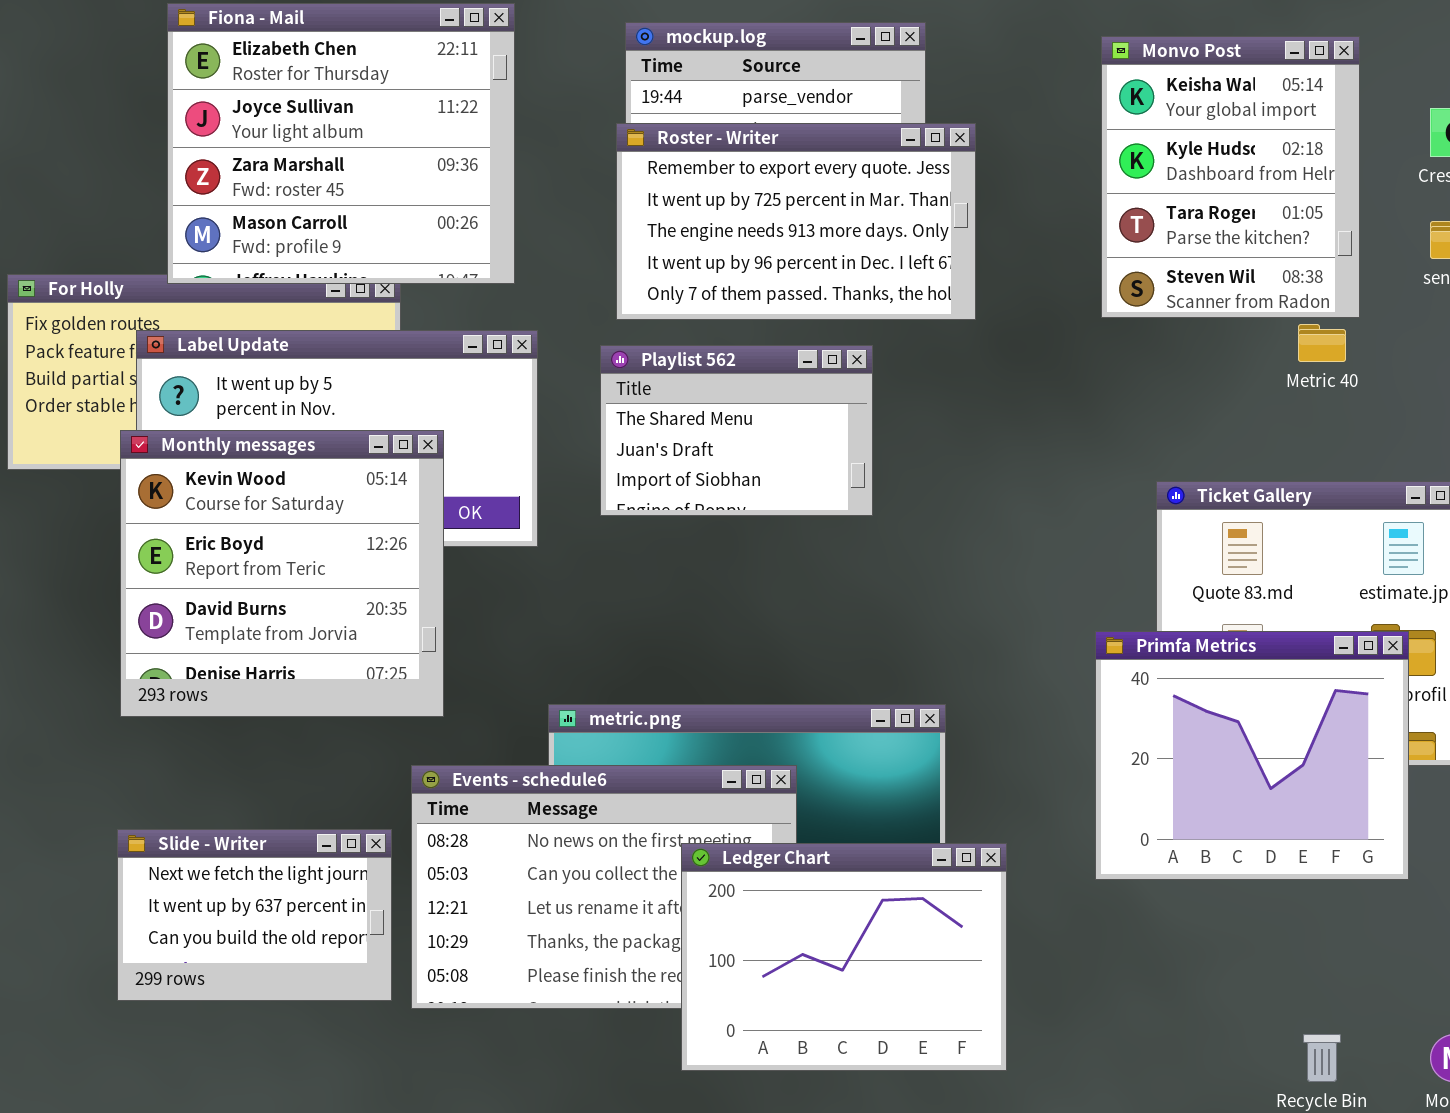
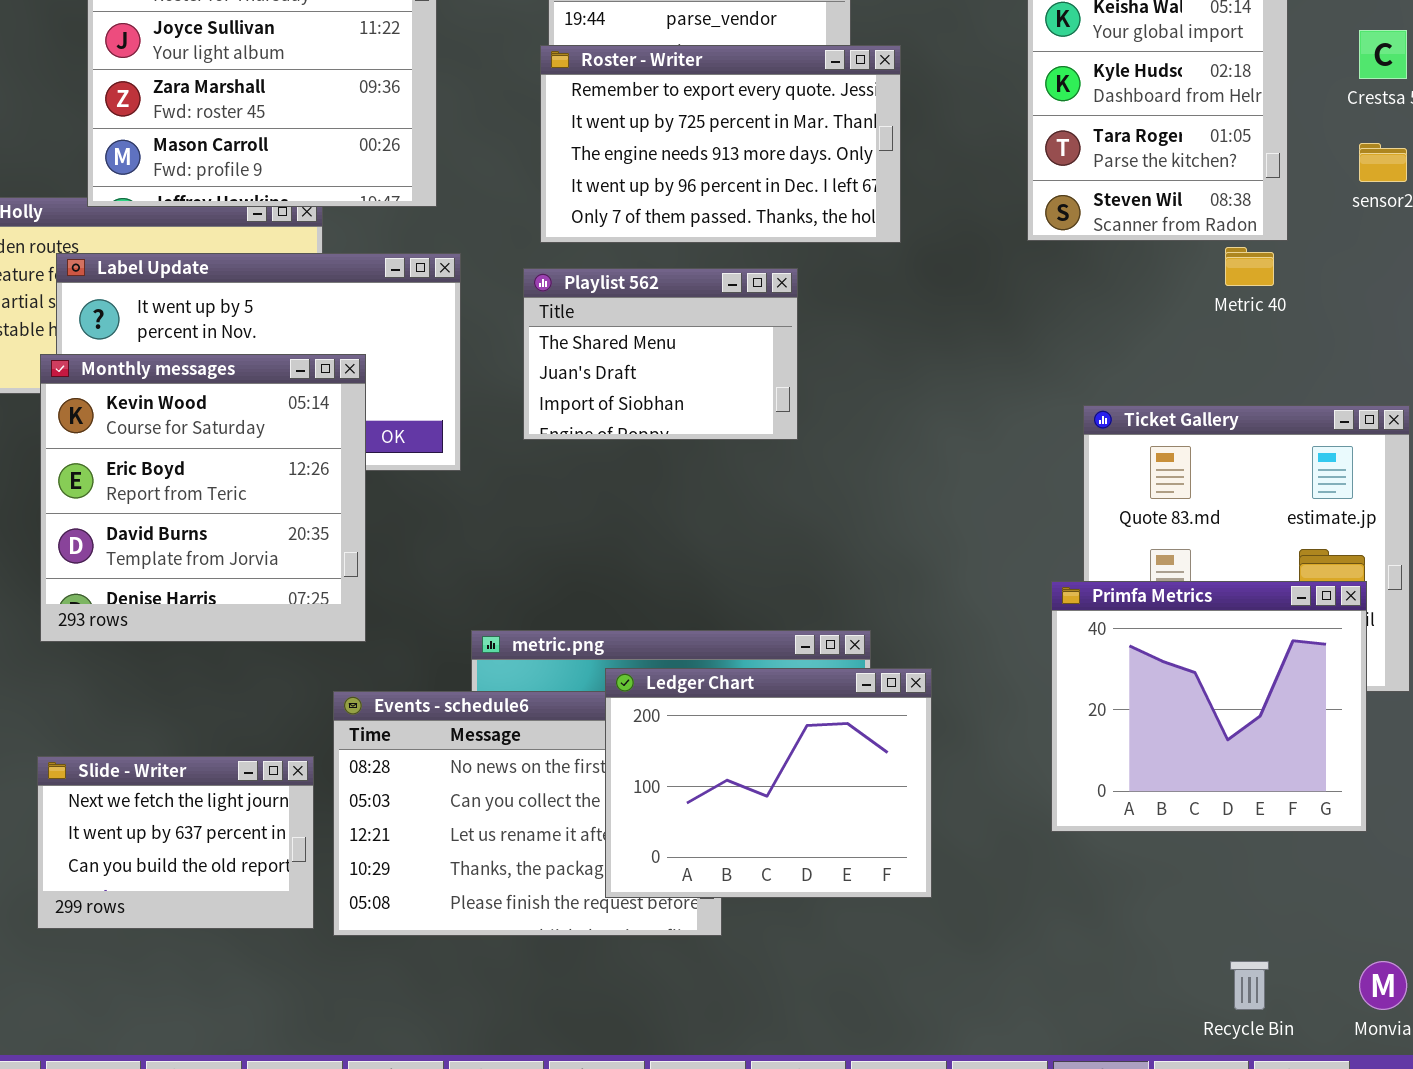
Primfa Metrics: [1095,631,1409,880] -> [1051,581,1367,832], moved
Ledger Chart: [681,843,1007,1071] -> [605,668,932,898], moved

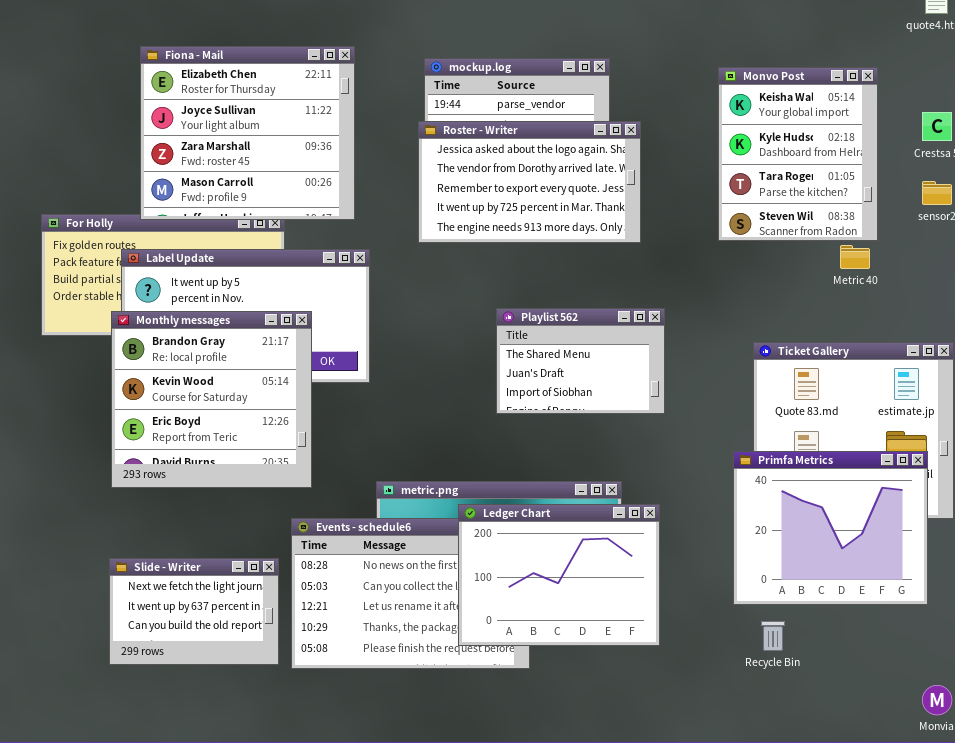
Roster - Writer: [540,45,901,243] -> [418,121,641,243], scrolled up 2 rows
Playlist 562: [523,268,798,440] -> [496,308,665,414], moved
Monthly messages: [40,354,366,642] -> [111,311,312,488], scrolled up 1 row
Recycle Bin: [1230,961,1269,1010] -> [761,621,785,651], moved

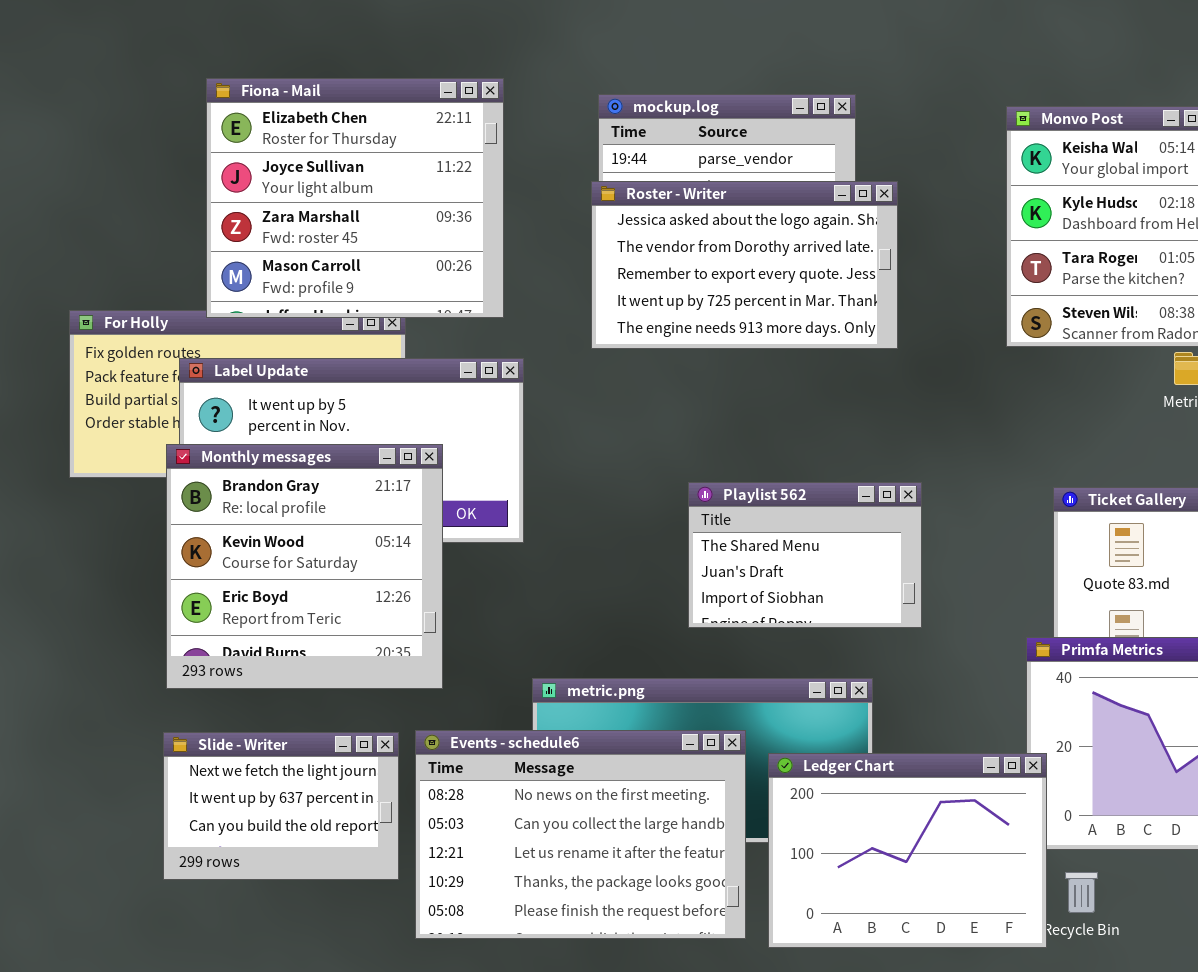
Playlist 562: [496,308,665,414] -> [688,482,922,628], moved
Ledger Chart: [458,504,660,646] -> [768,753,1047,948], moved
Slide - Writer: [109,558,279,665] -> [163,732,399,880], moved

